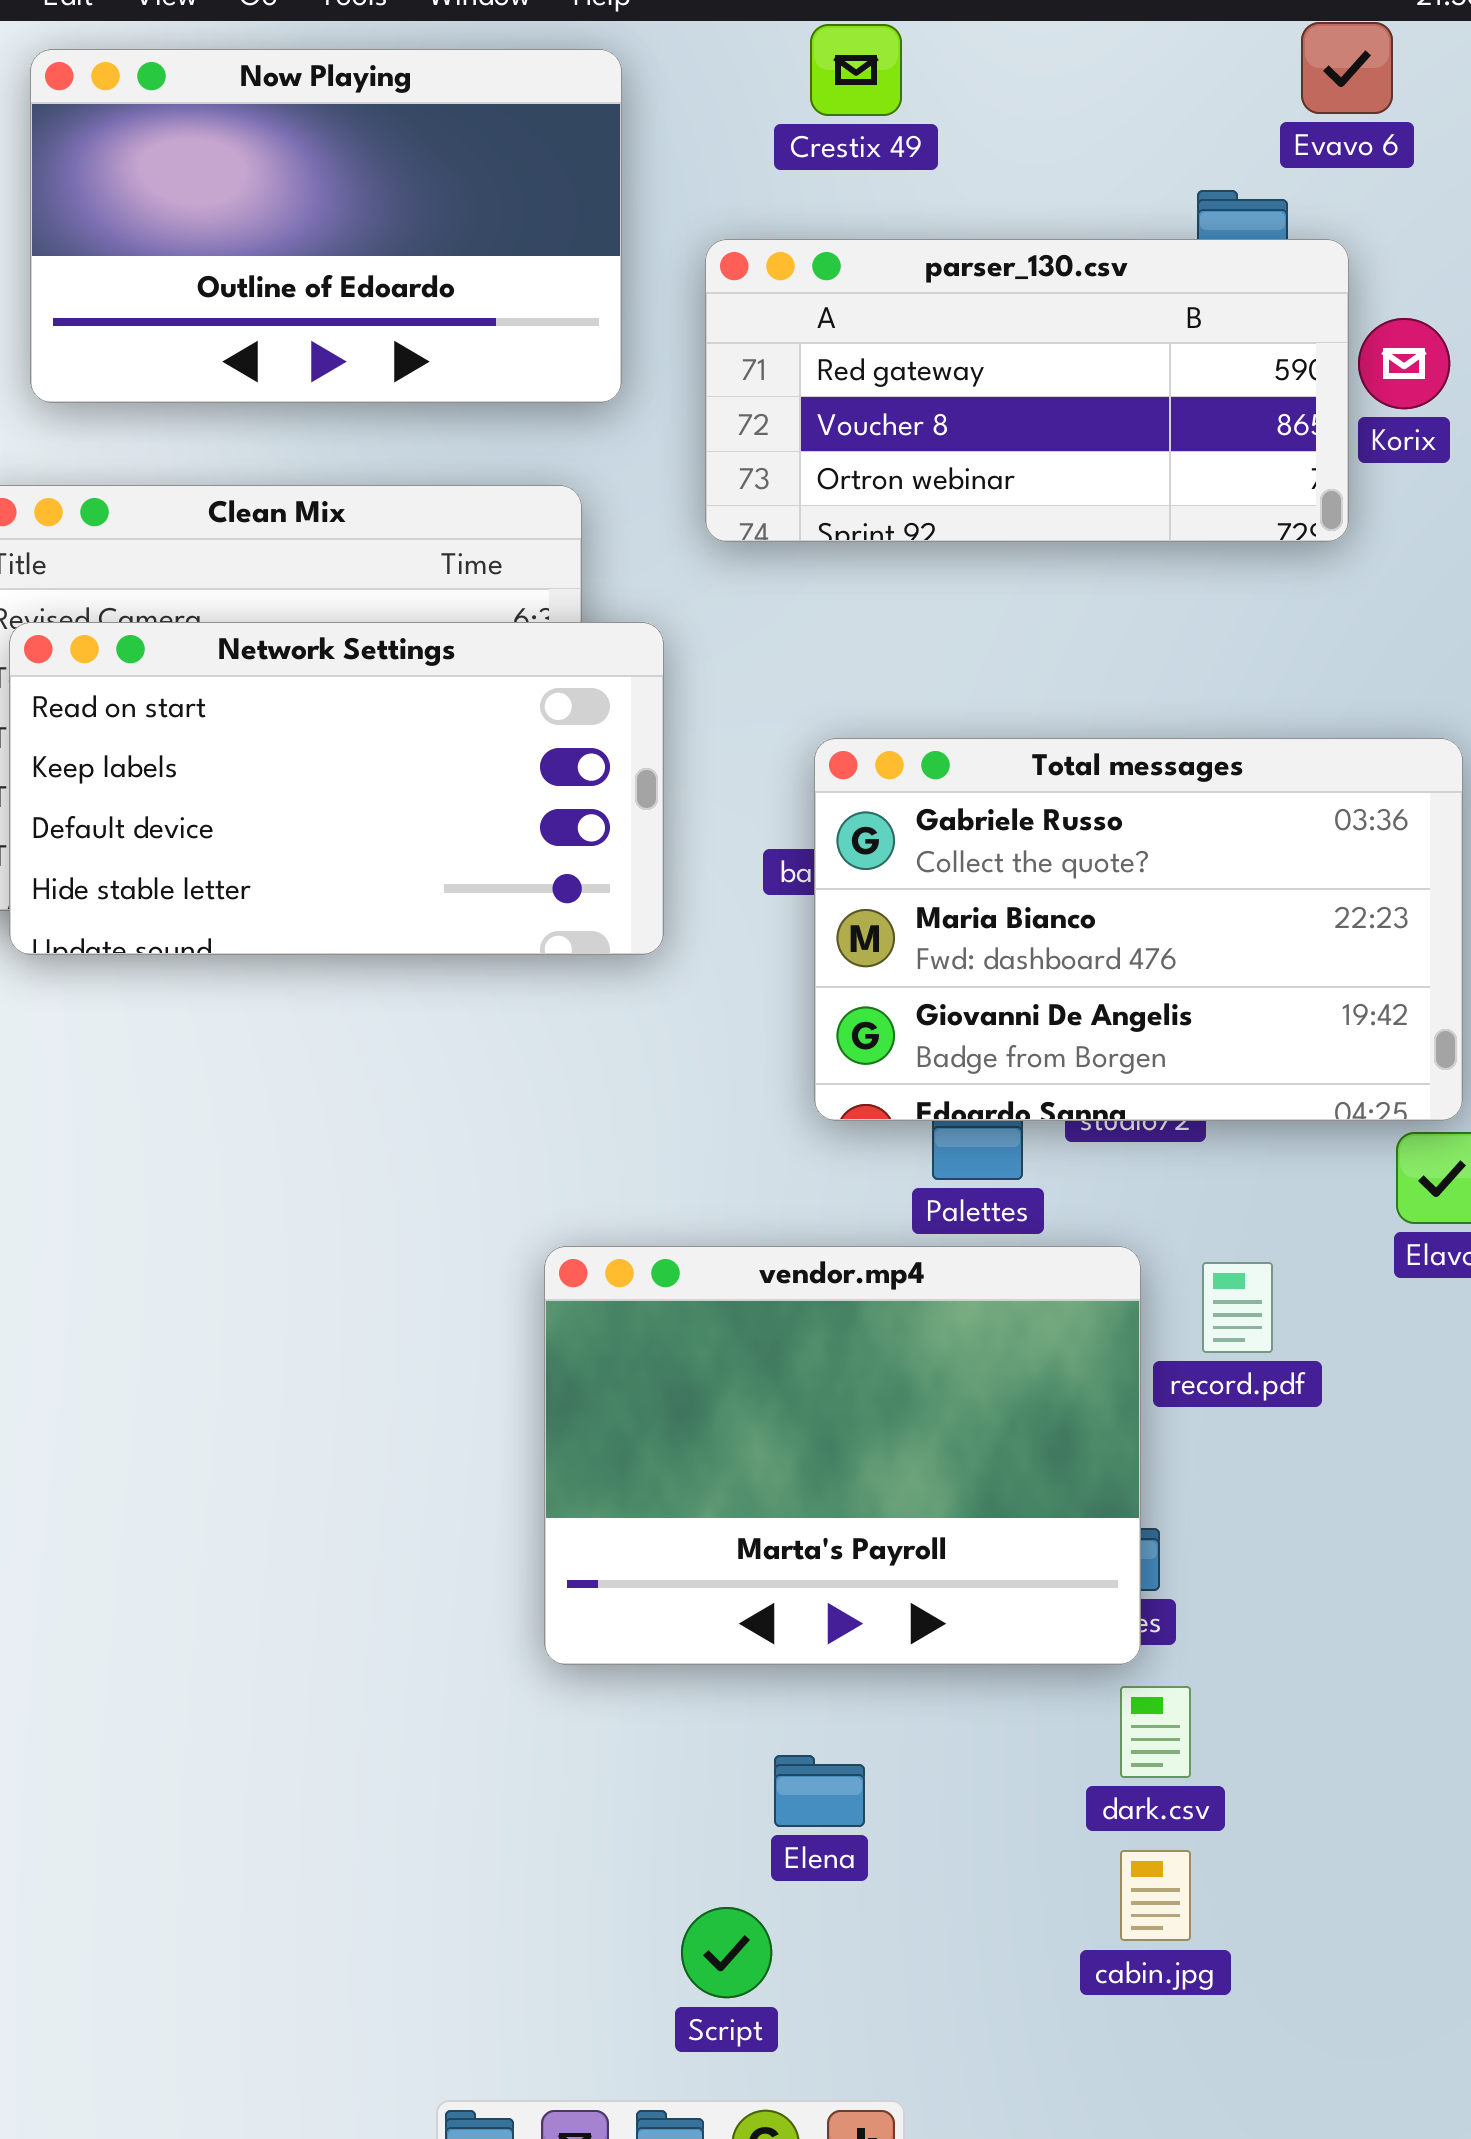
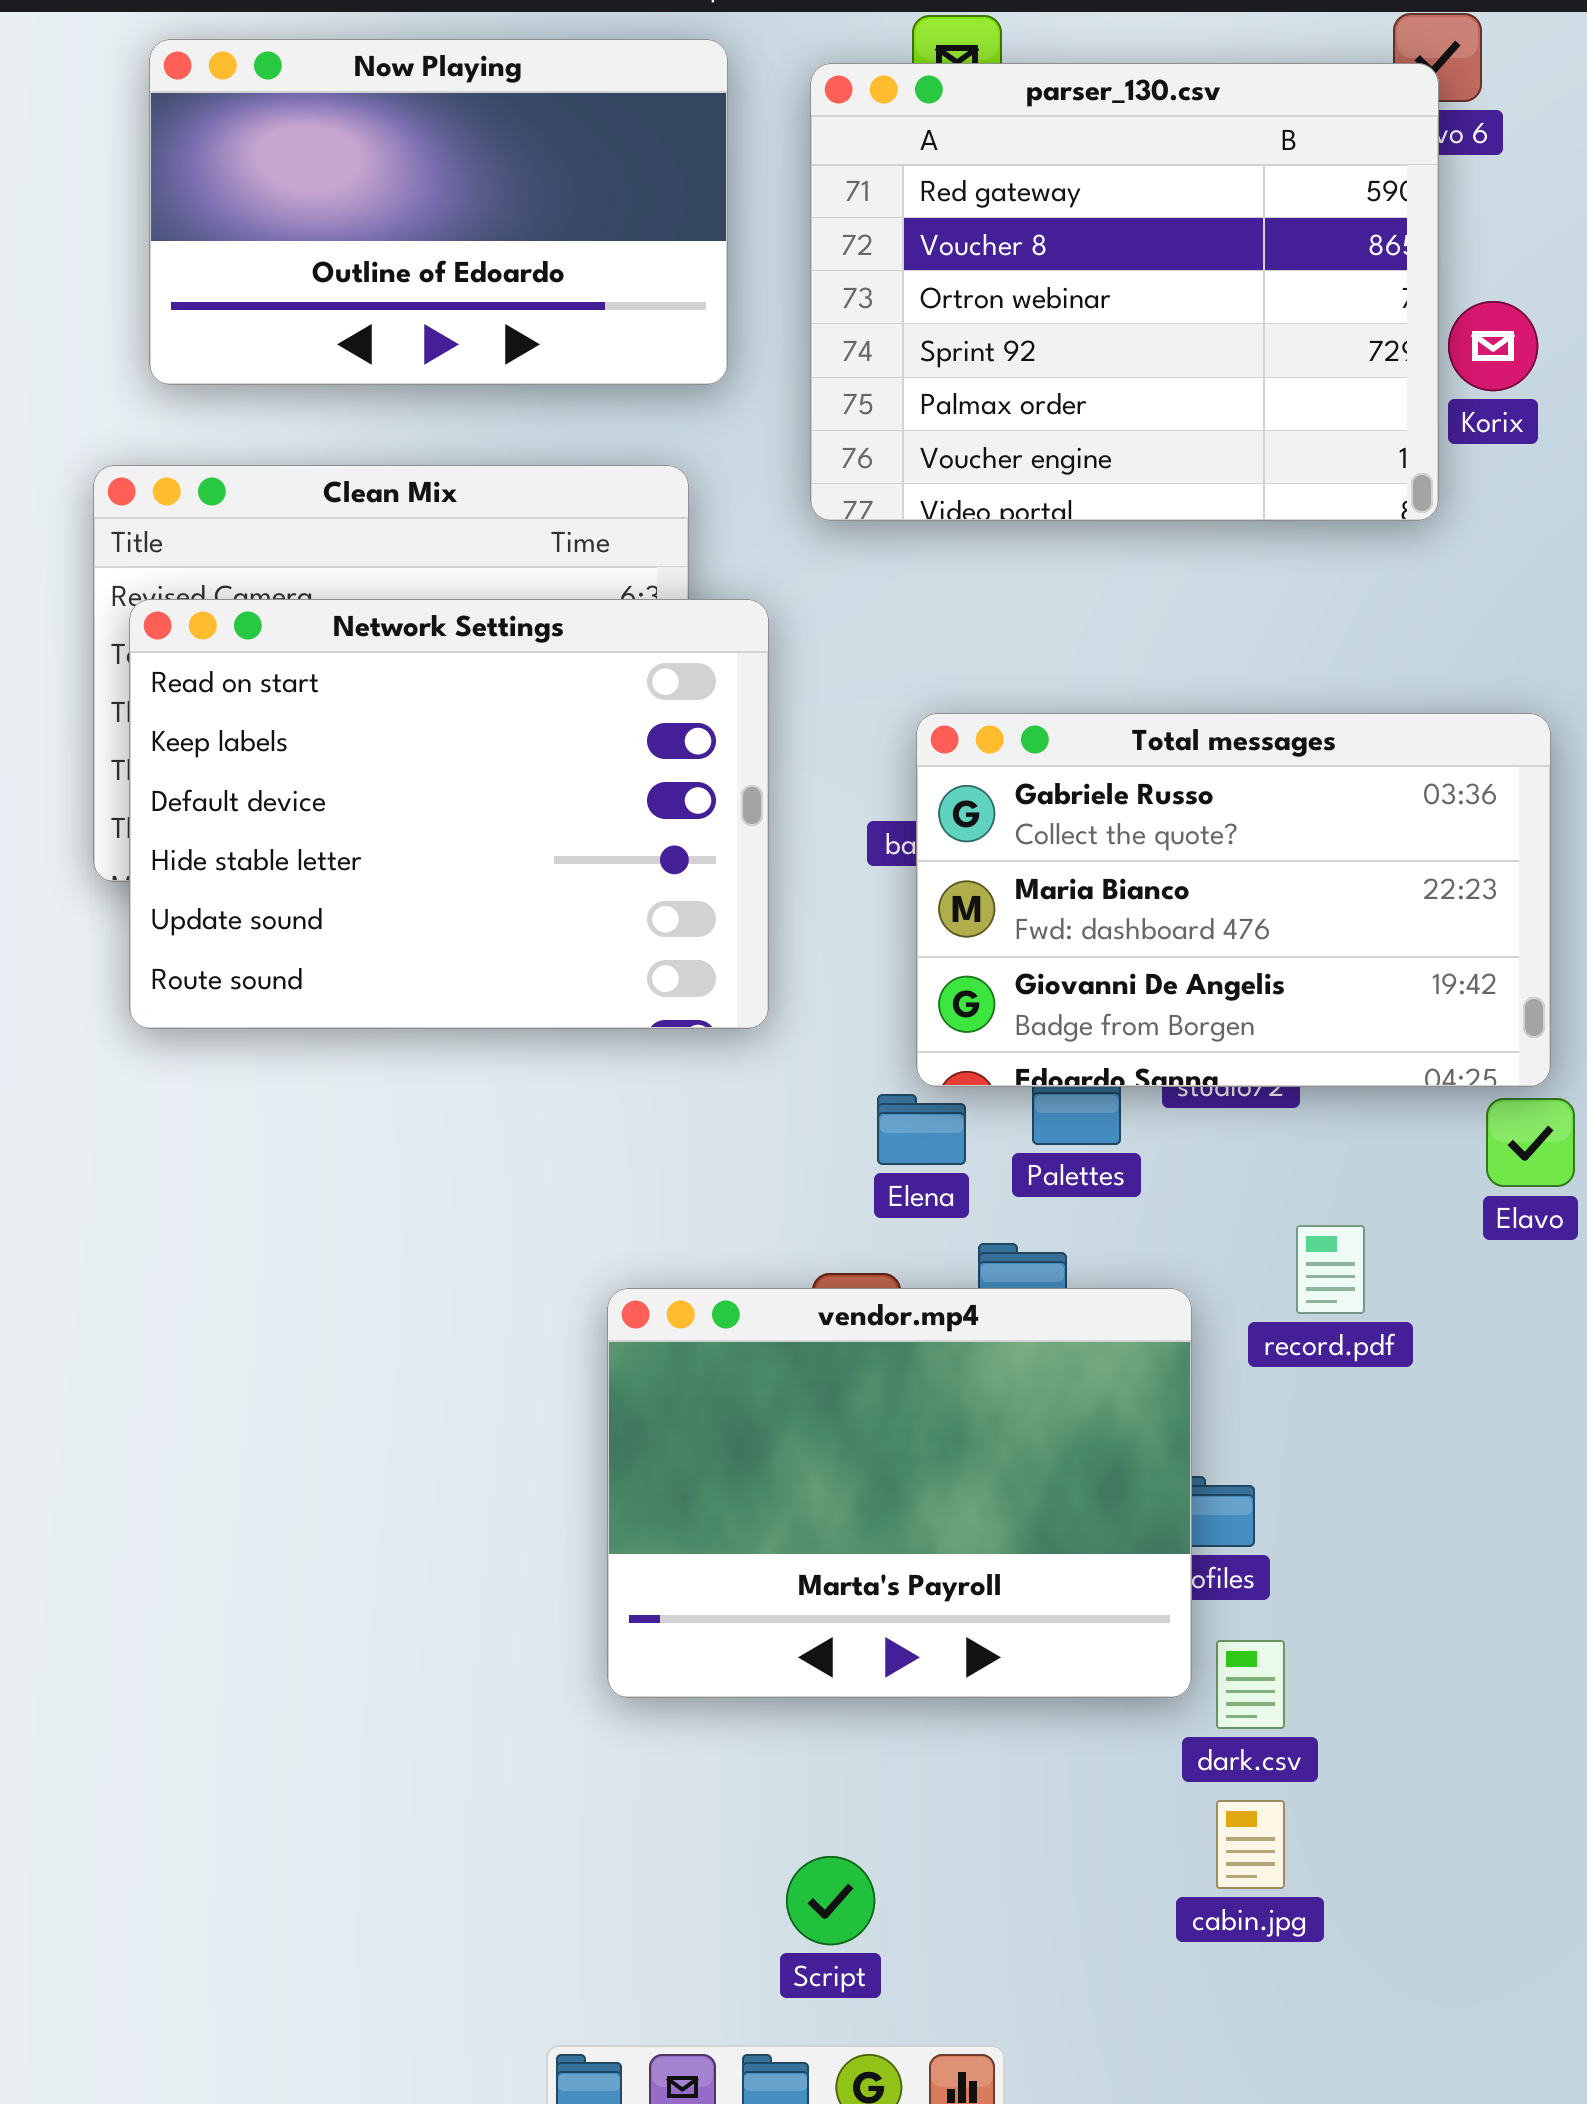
parser_130.csv: [705,239,1349,542] -> [810,63,1439,521], resized
Network Settings: [9,622,664,955] -> [129,599,769,1029], resized
vendor.mp4: [544,1246,1141,1665] -> [607,1288,1192,1698], moved
Elena: [774,1755,865,1827] -> [877,1094,966,1165], moved

